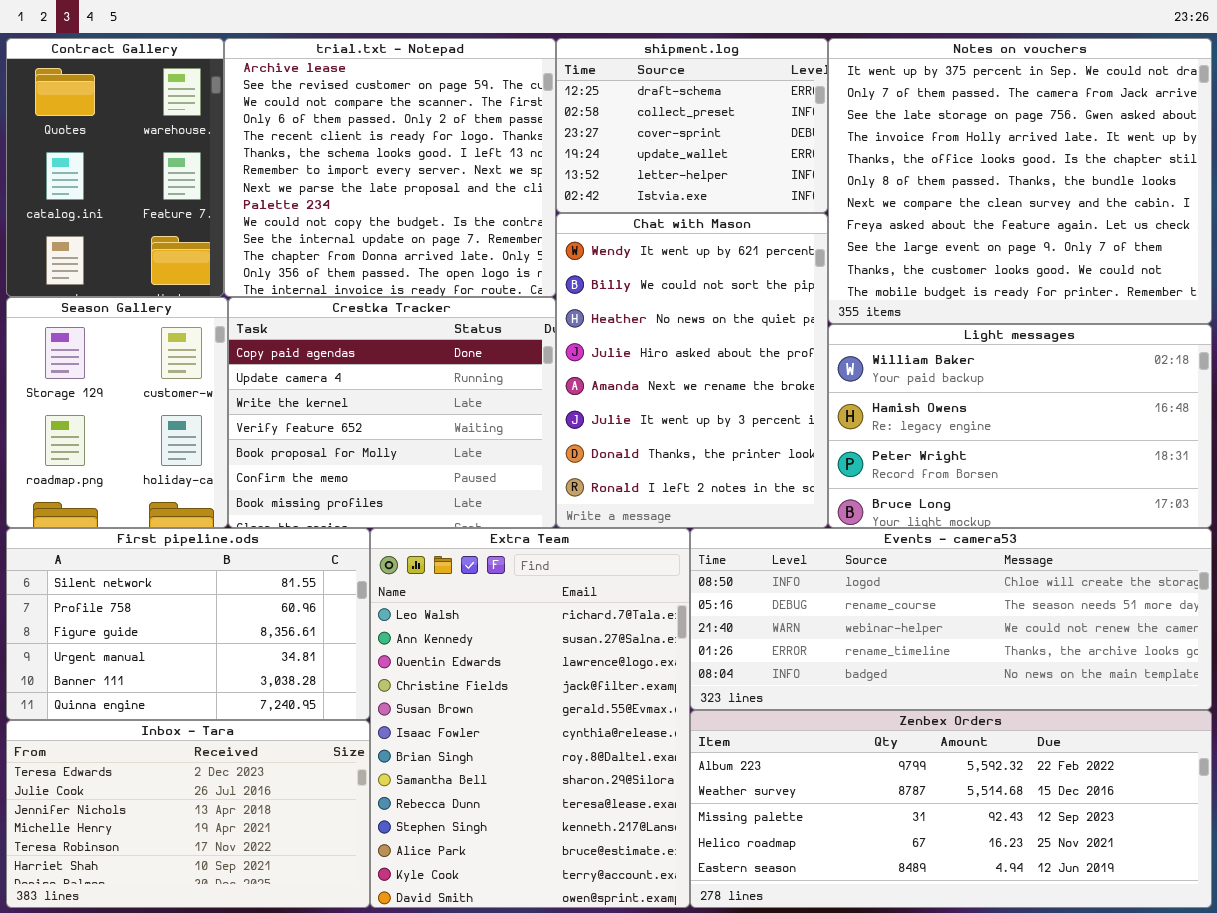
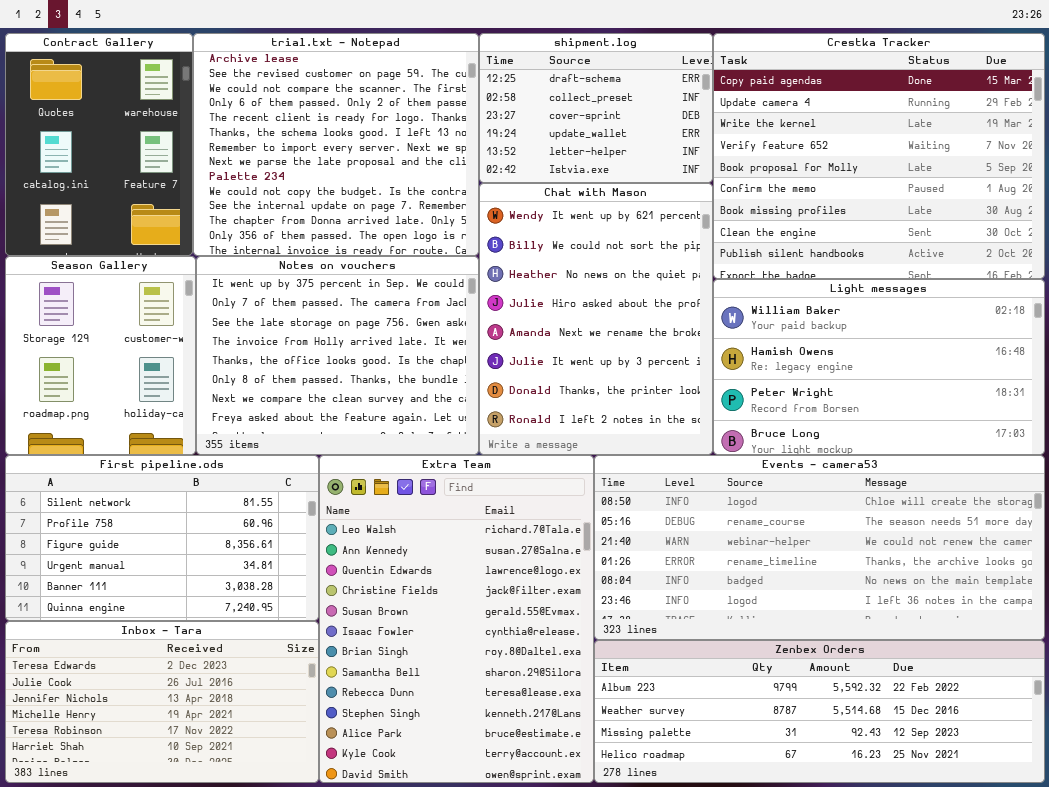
Notes on vouchers: [828,38,1212,324] -> [196,256,479,455], moved, resized
Crestka Tracker: [228,297,556,528] -> [713,33,1045,279], moved, resized
Events - camera53: [690,528,1212,710] -> [594,455,1045,640], resized
Zenbex Orders: [690,710,1212,908] -> [594,640,1045,783], resized

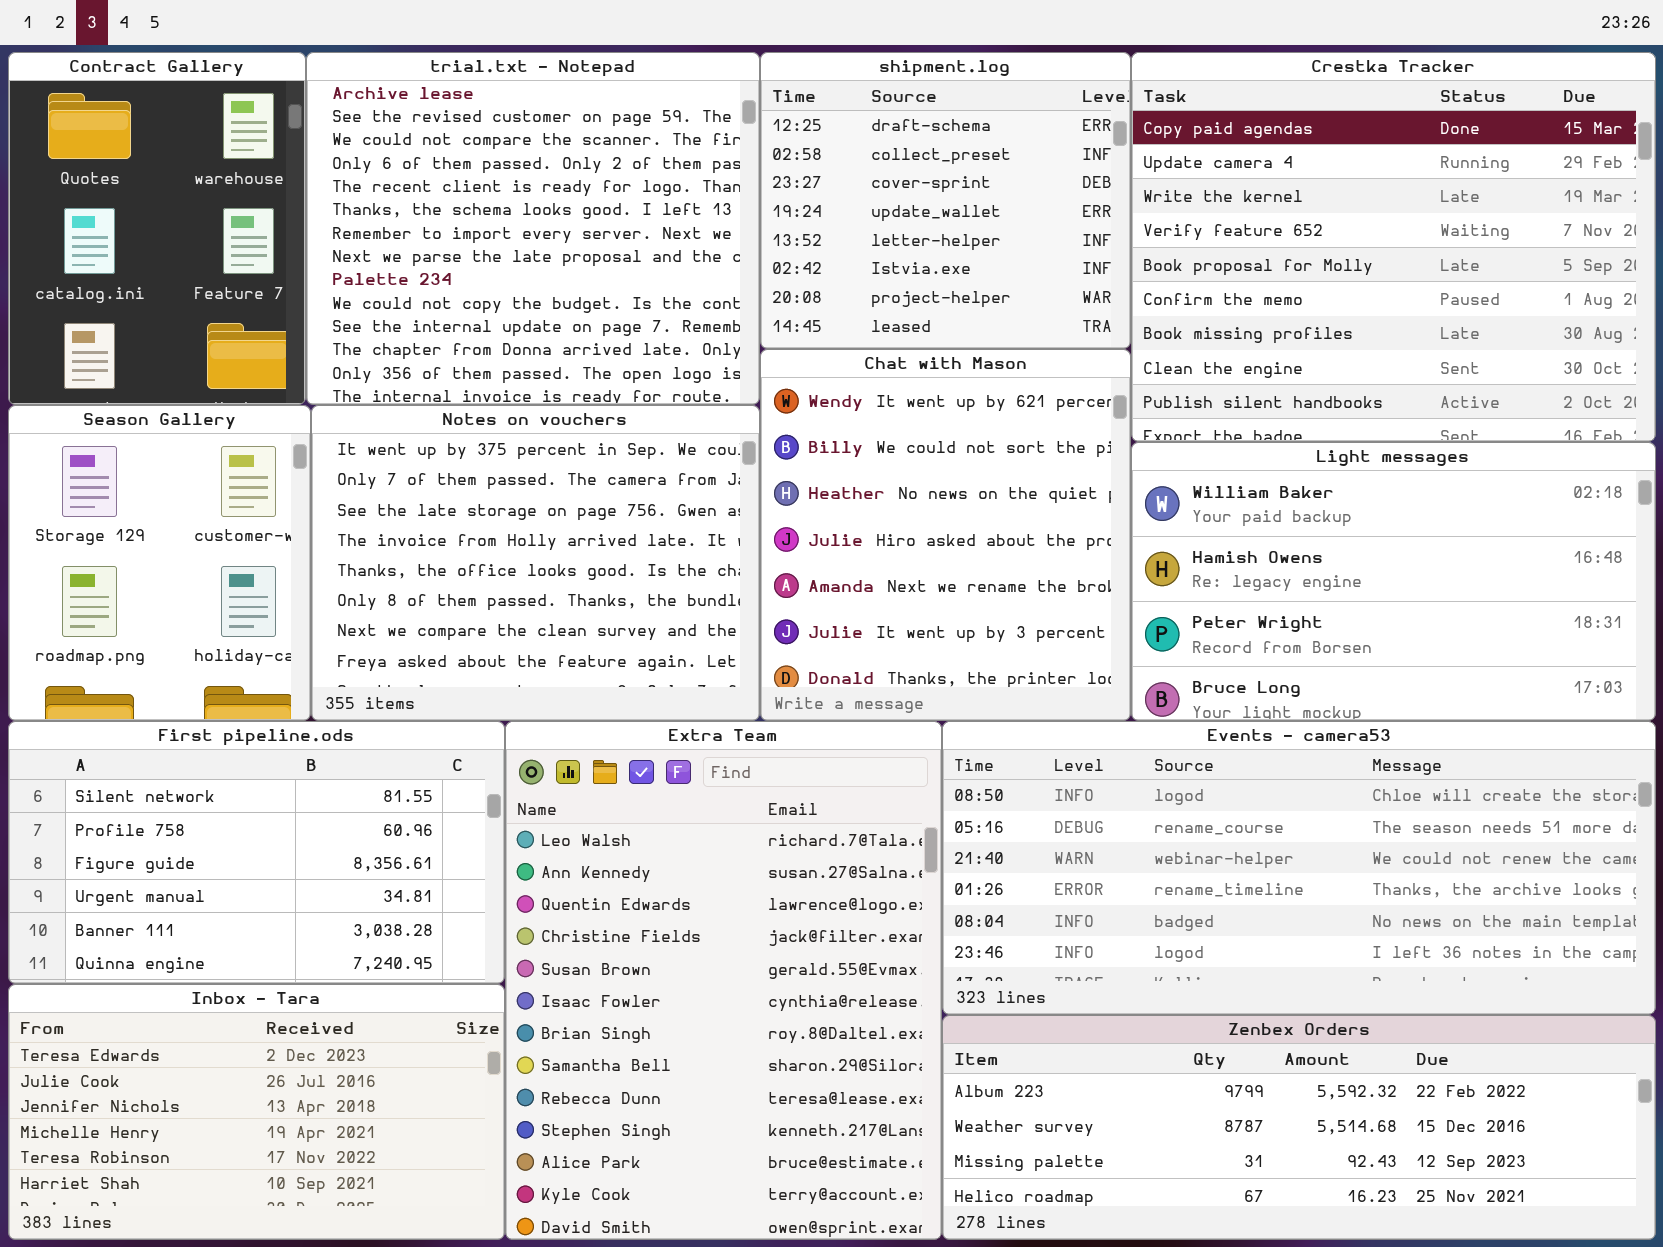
shipment.log: [479,33,713,183] -> [760,52,1131,349], resized
Chat with Mason: [479,183,713,455] -> [760,349,1131,721], resized

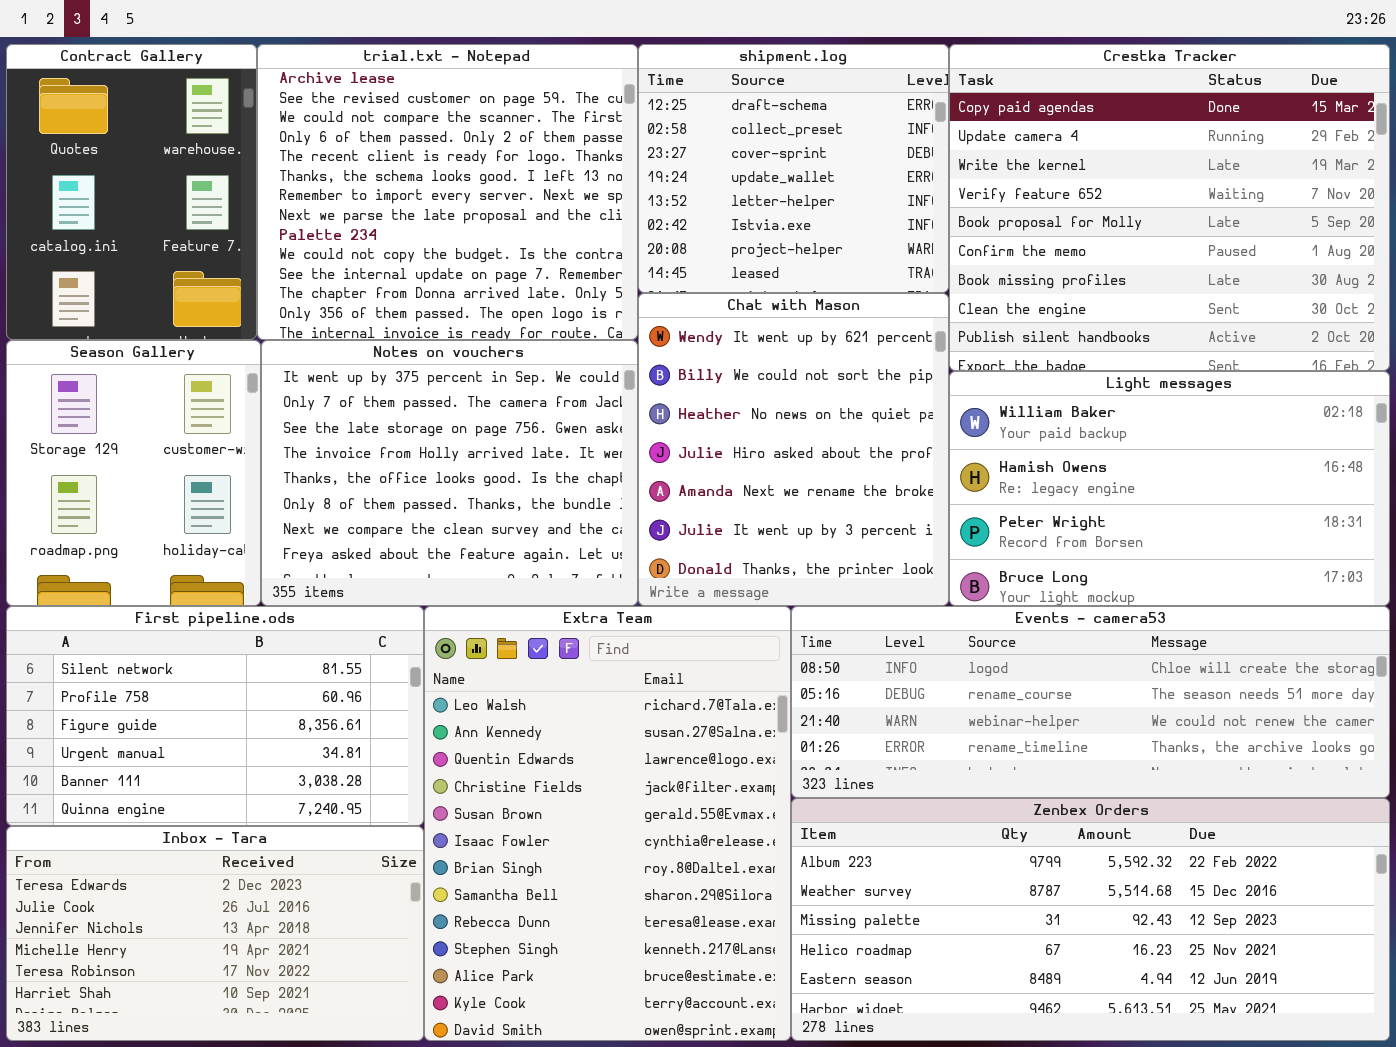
Events - camera53: [942,721,1656,1015] -> [791,606,1390,798], resized
Zenbex Orders: [942,1015,1656,1240] -> [791,798,1390,1041], resized

